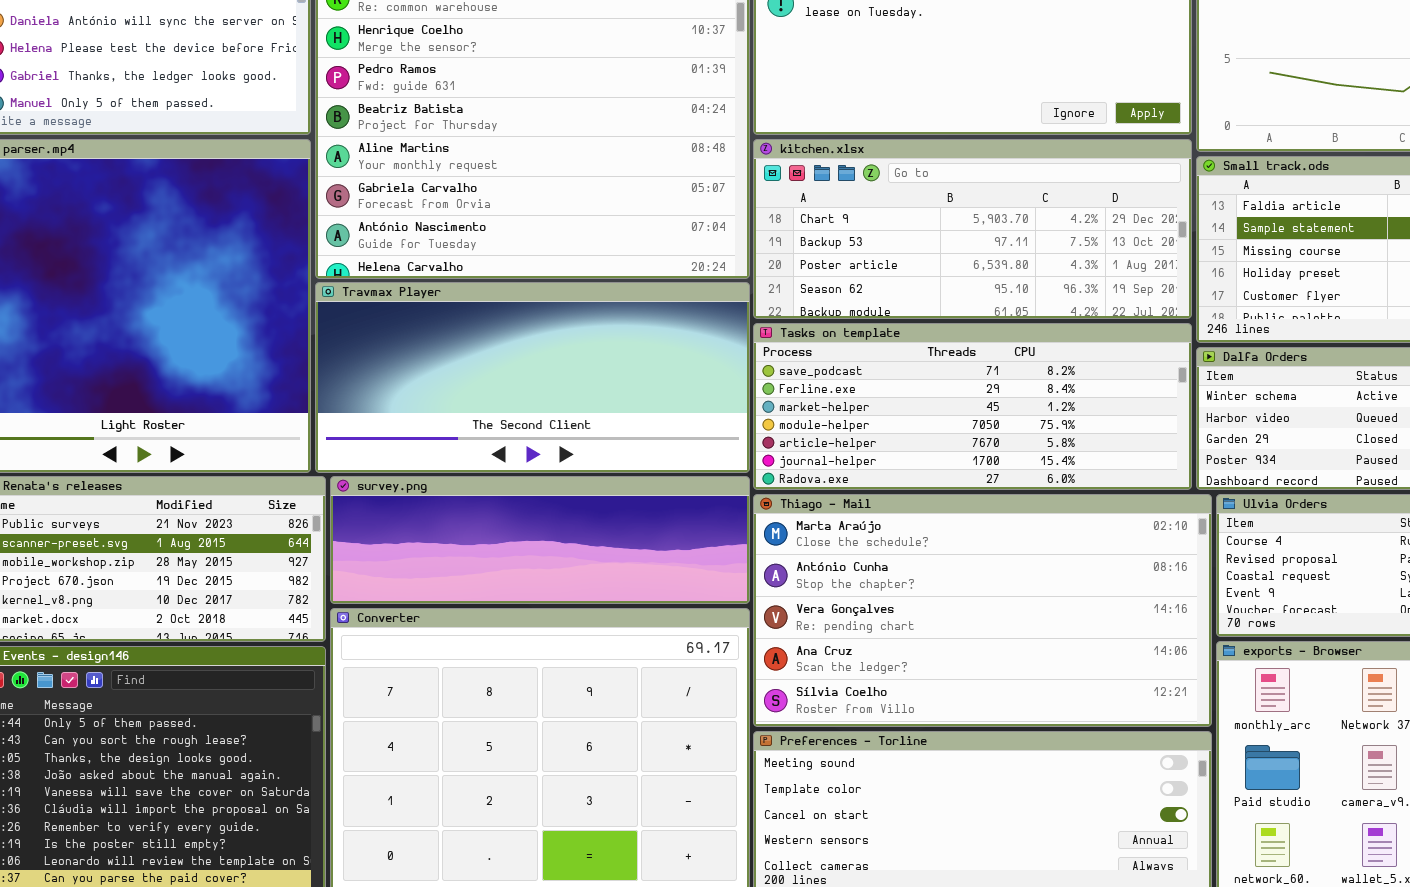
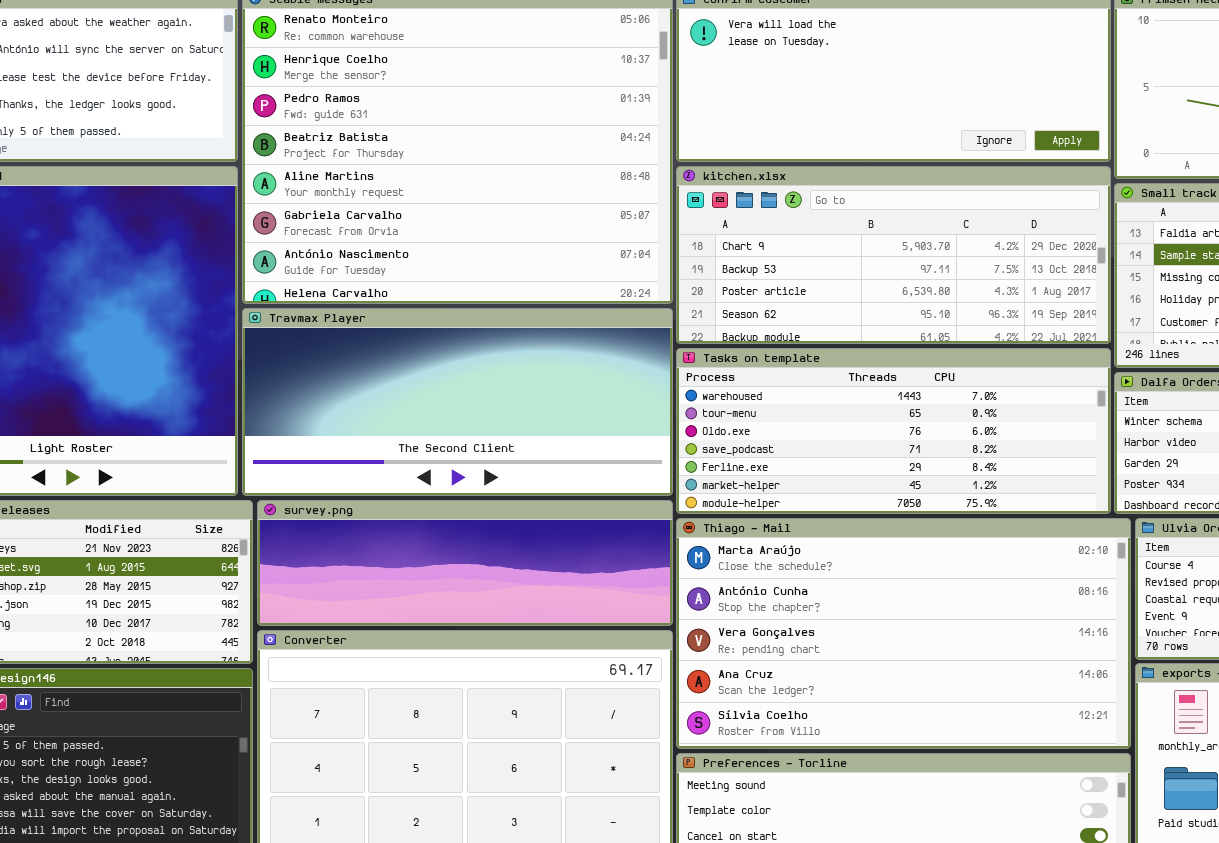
Tasks on template: [753,323,1192,490] -> [676,348,1111,514], scrolled up 3 rows

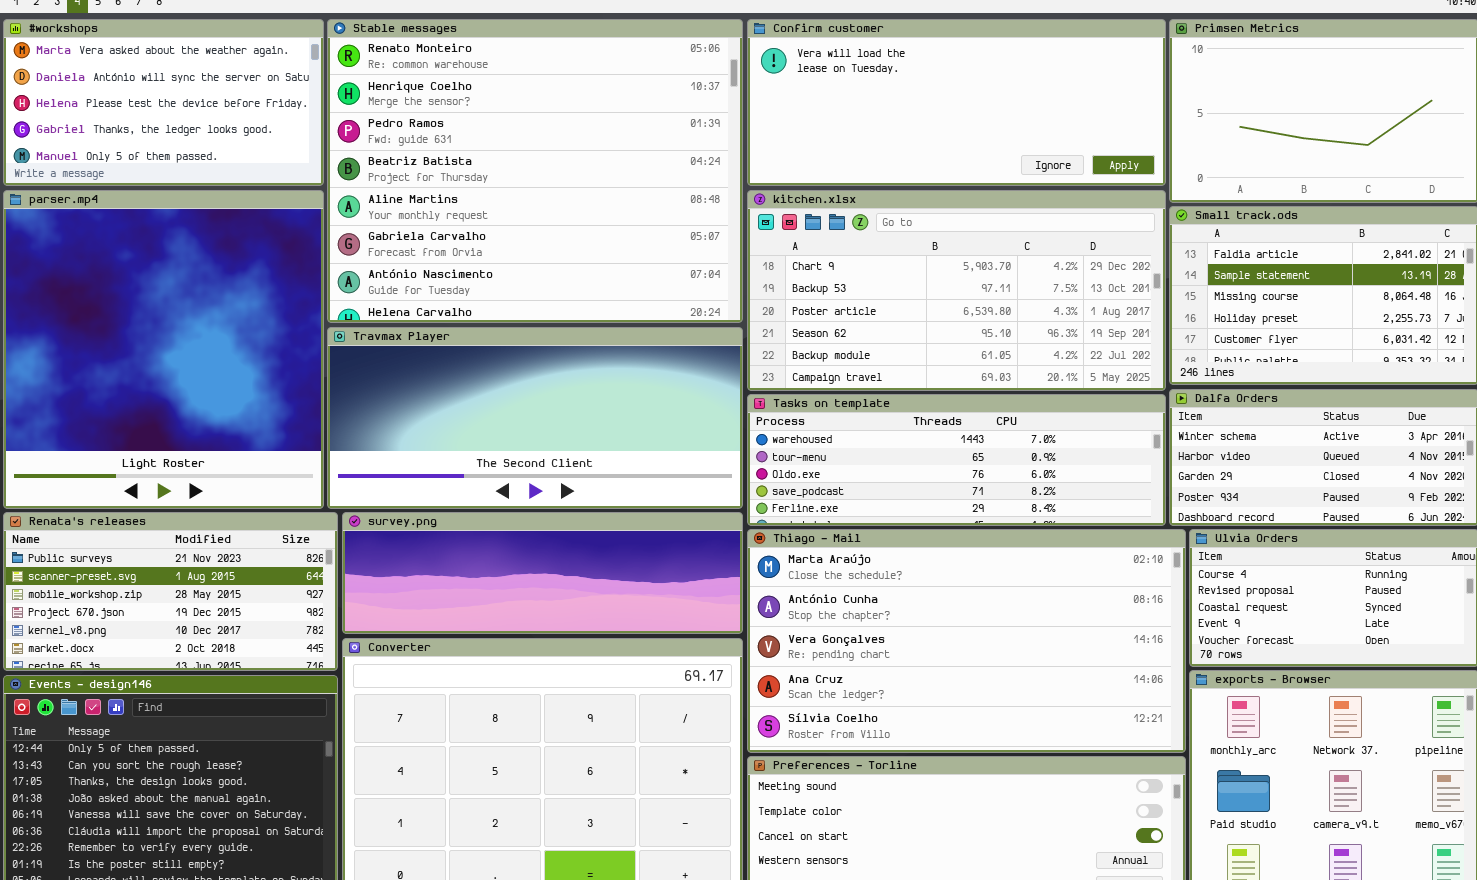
kitchen.xlsx: [676,166,1111,344] -> [747,190,1166,391], resized
Tasks on template: [676,348,1111,514] -> [747,394,1166,526], resized

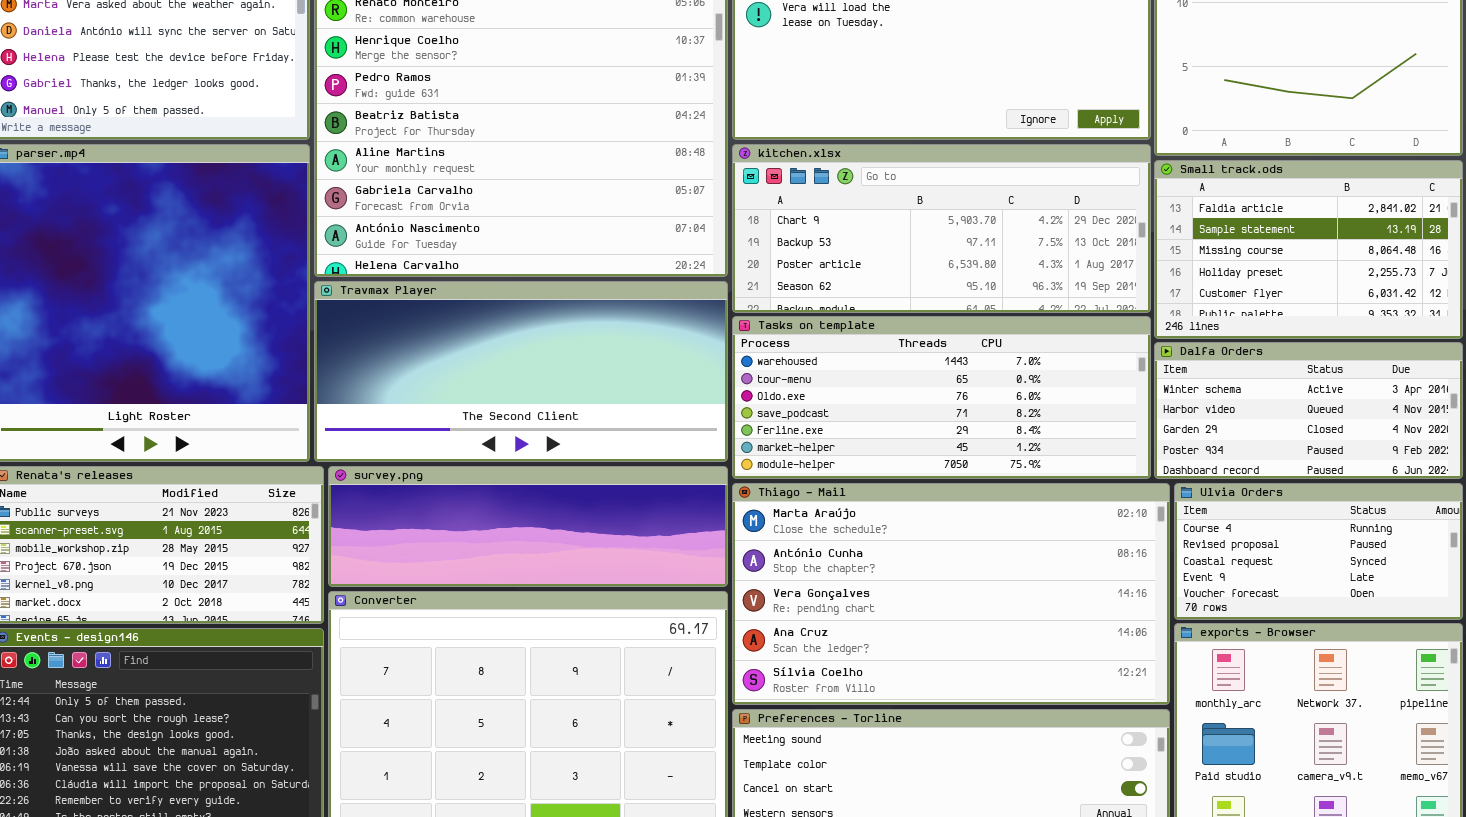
kitchen.xlsx: [747,190,1166,391] -> [732,144,1151,313], resized
Tasks on template: [747,394,1166,526] -> [732,316,1151,479], resized

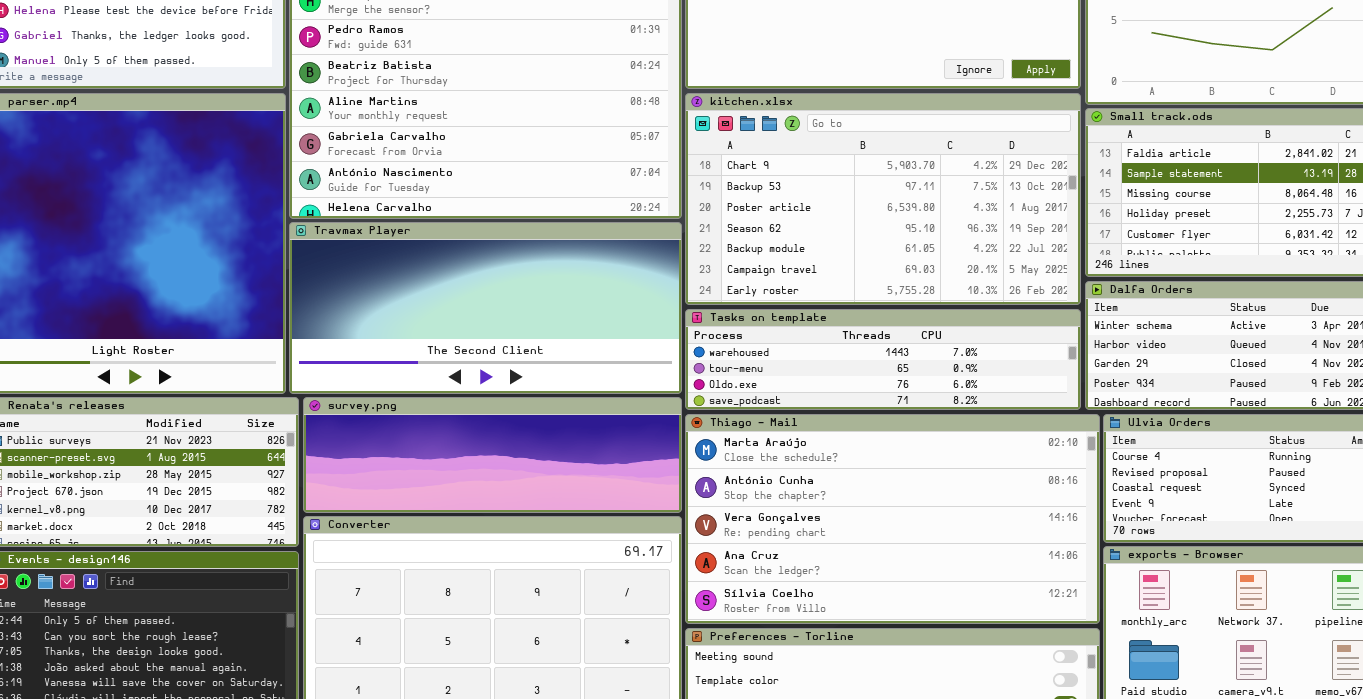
kitchen.xlsx: [732,144,1151,313] -> [685,93,1081,305], resized
Tasks on template: [732,316,1151,479] -> [685,309,1081,410], resized

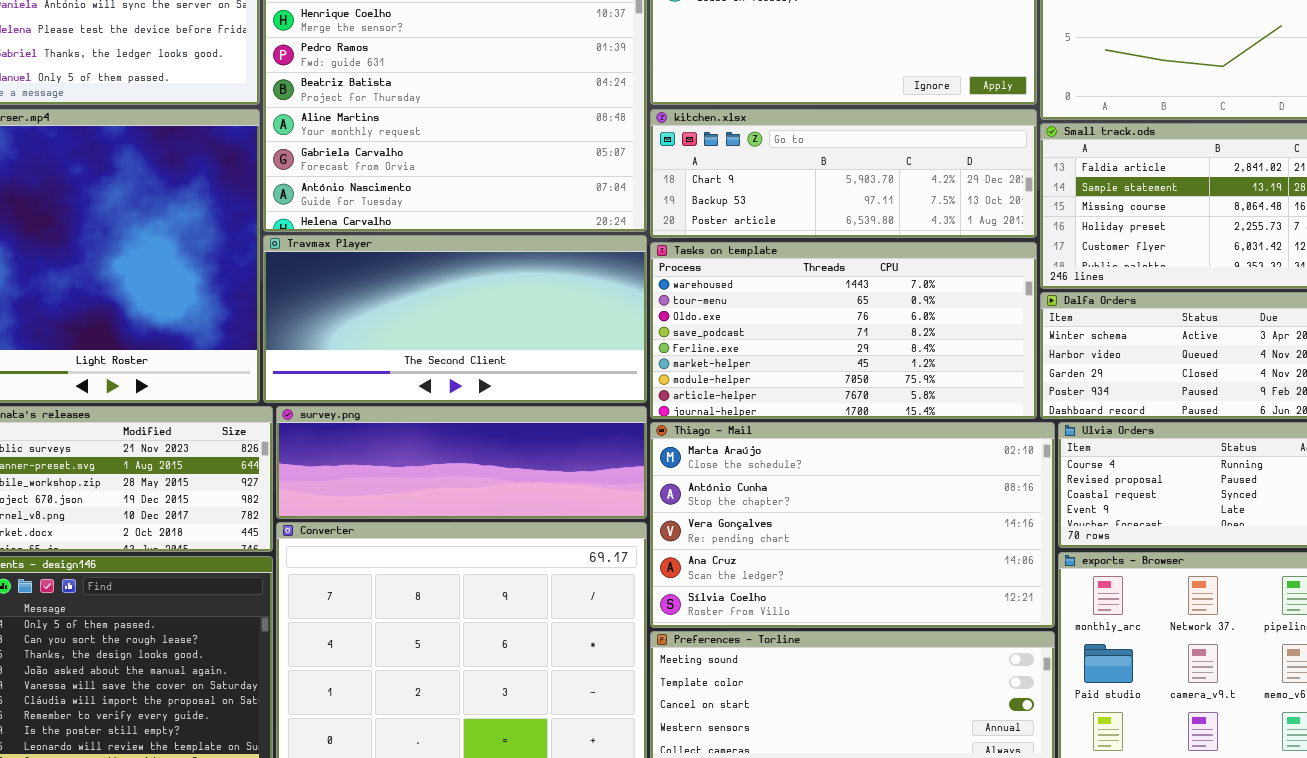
kitchen.xlsx: [685,93,1081,305] -> [650,109,1037,238], resized
Tasks on template: [685,309,1081,410] -> [650,242,1037,419], resized

